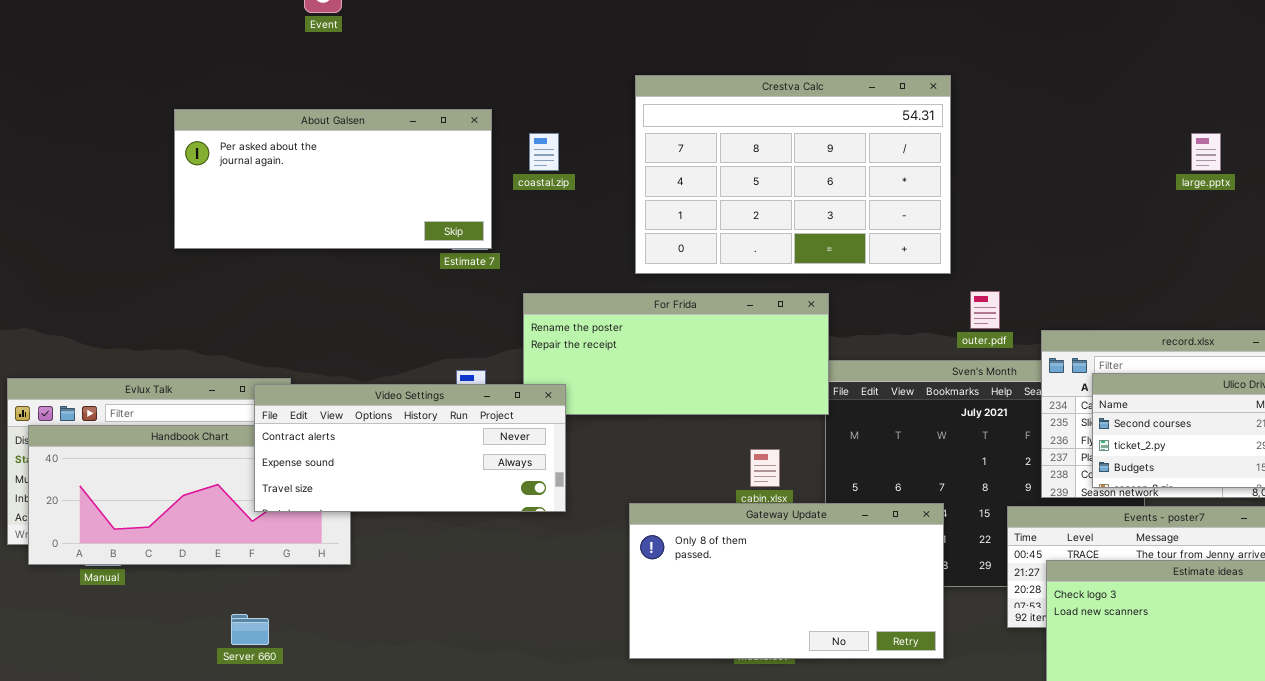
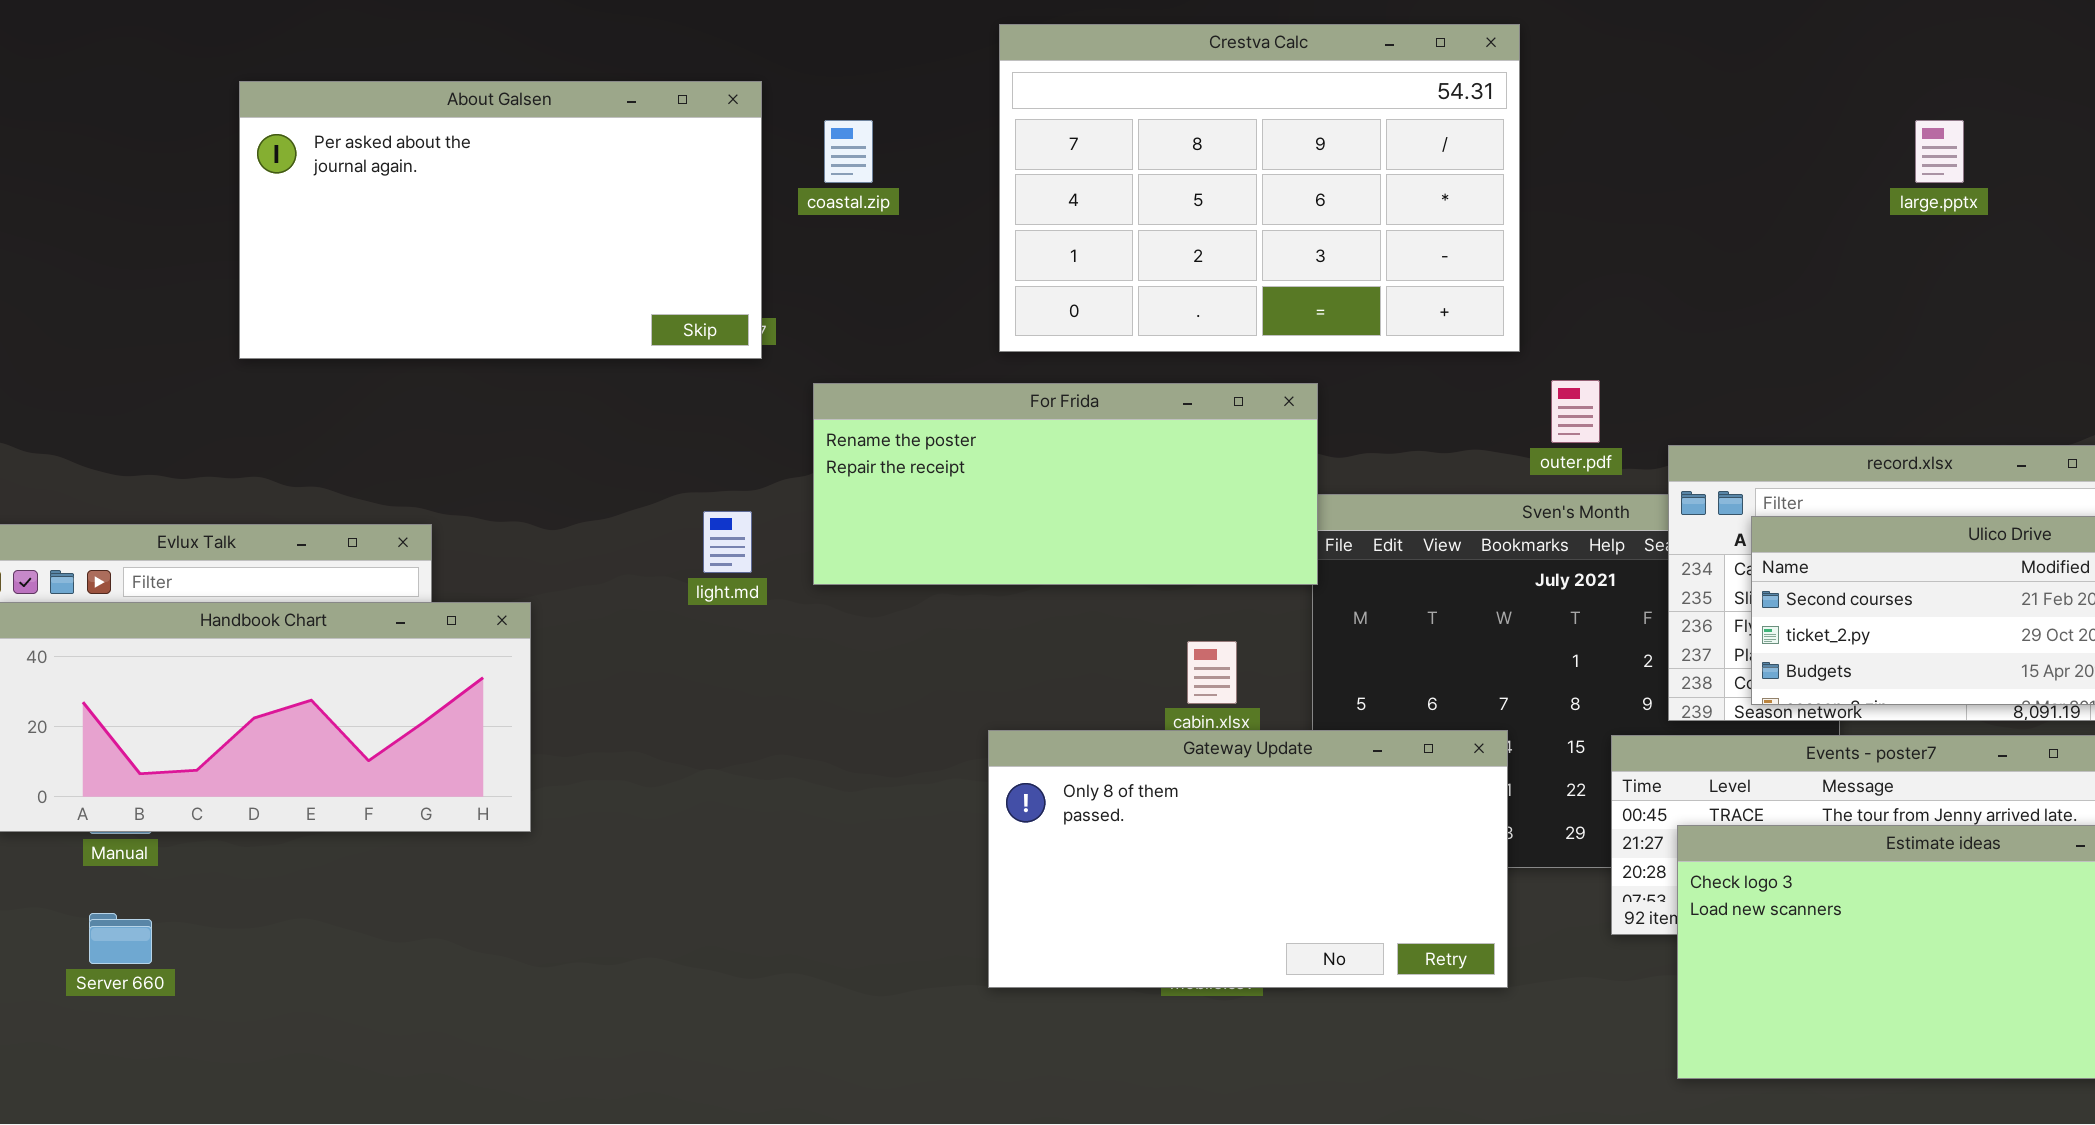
About Galsen: [174,109,492,249] -> [239,81,762,359], resized
Video Settings: [254,384,566,512] -> none, closed
Server 660: [231,614,269,645] -> [89,913,152,964], moved

